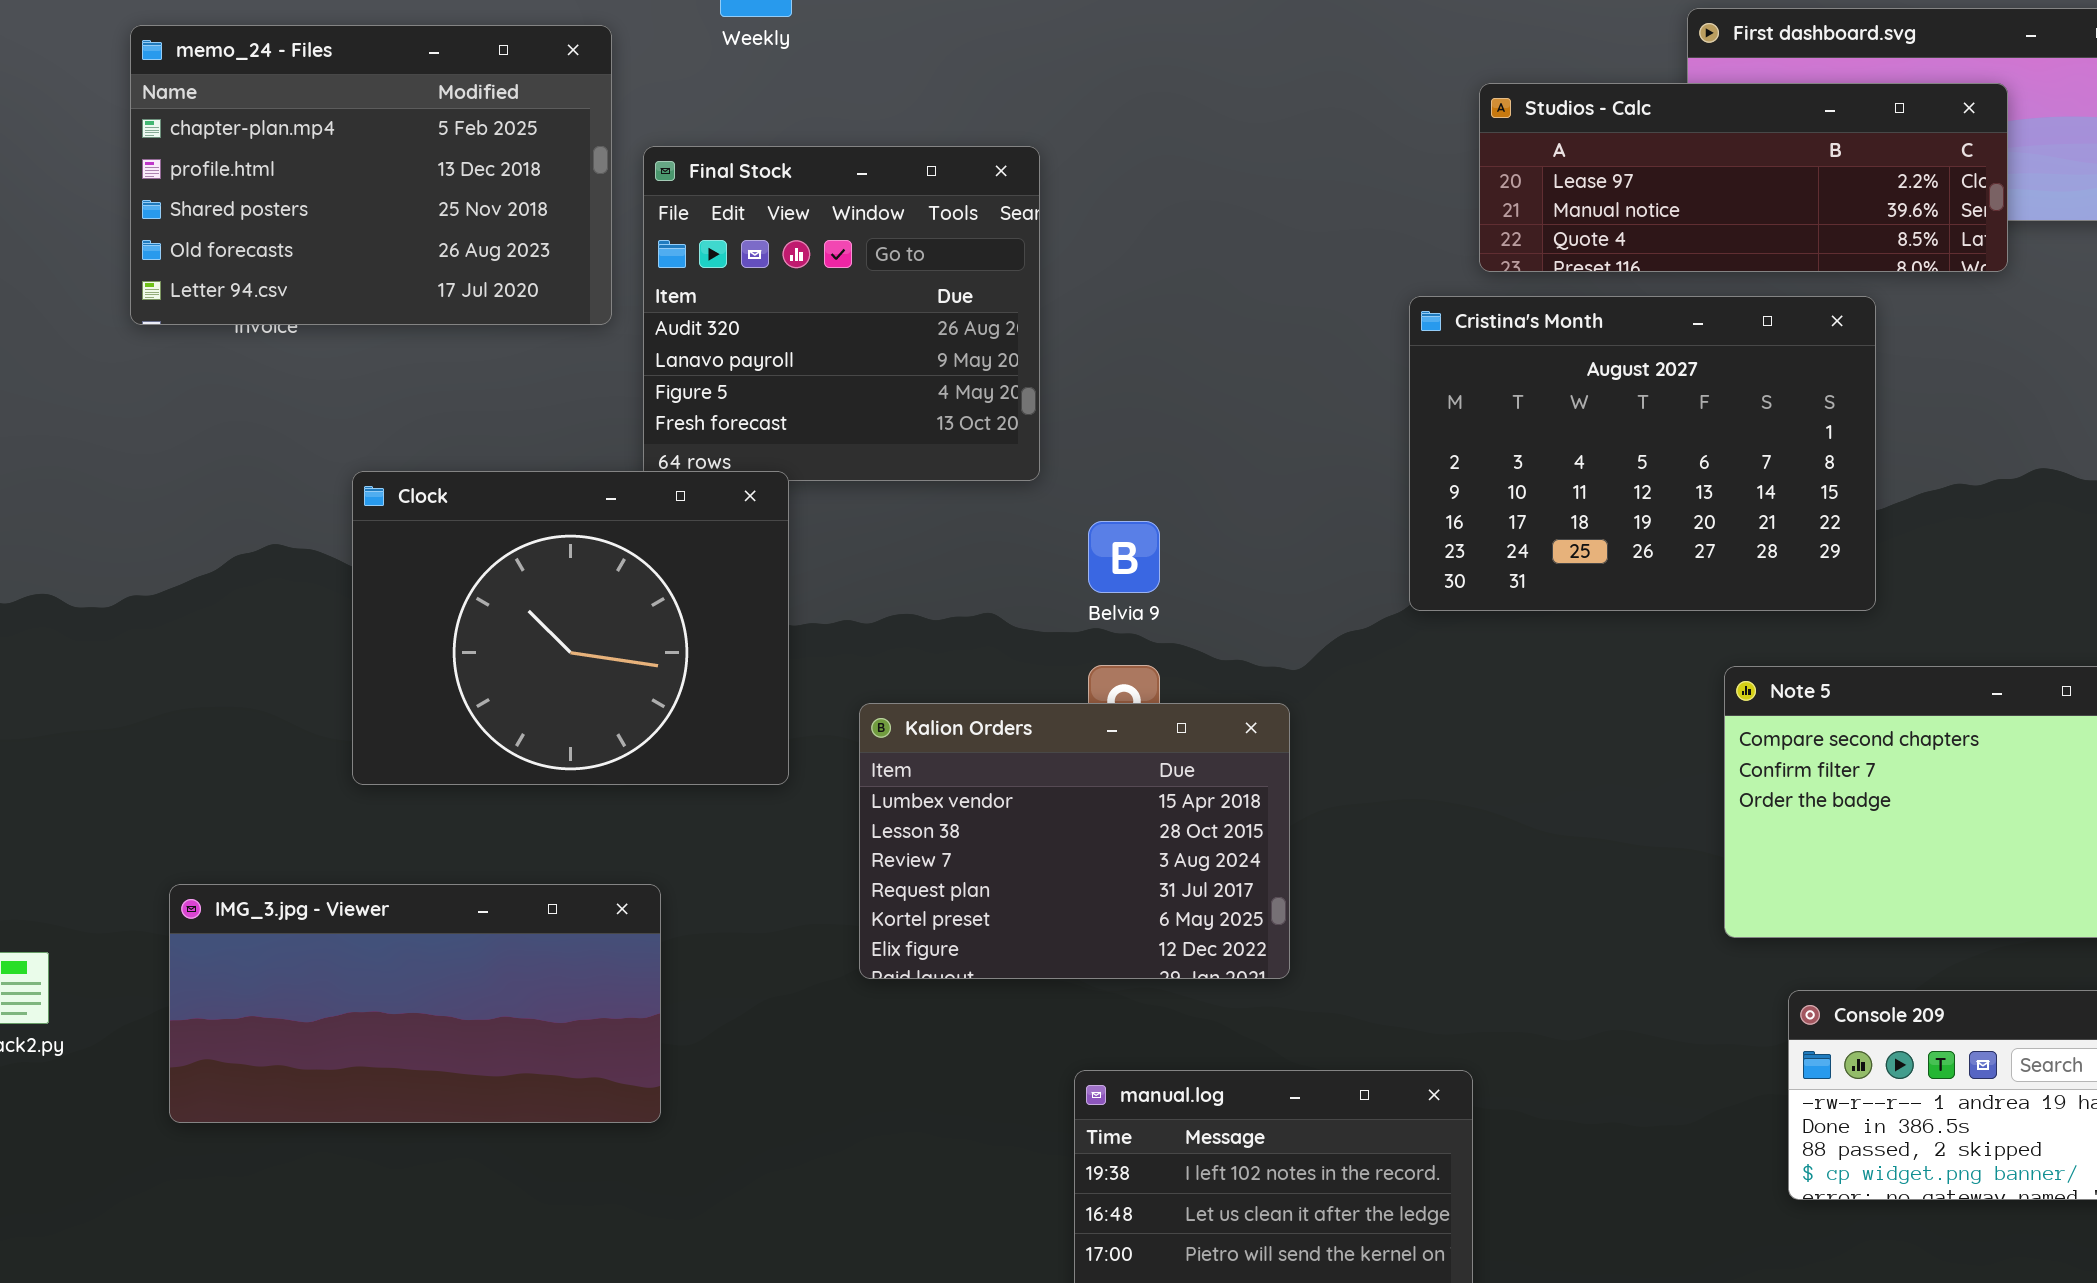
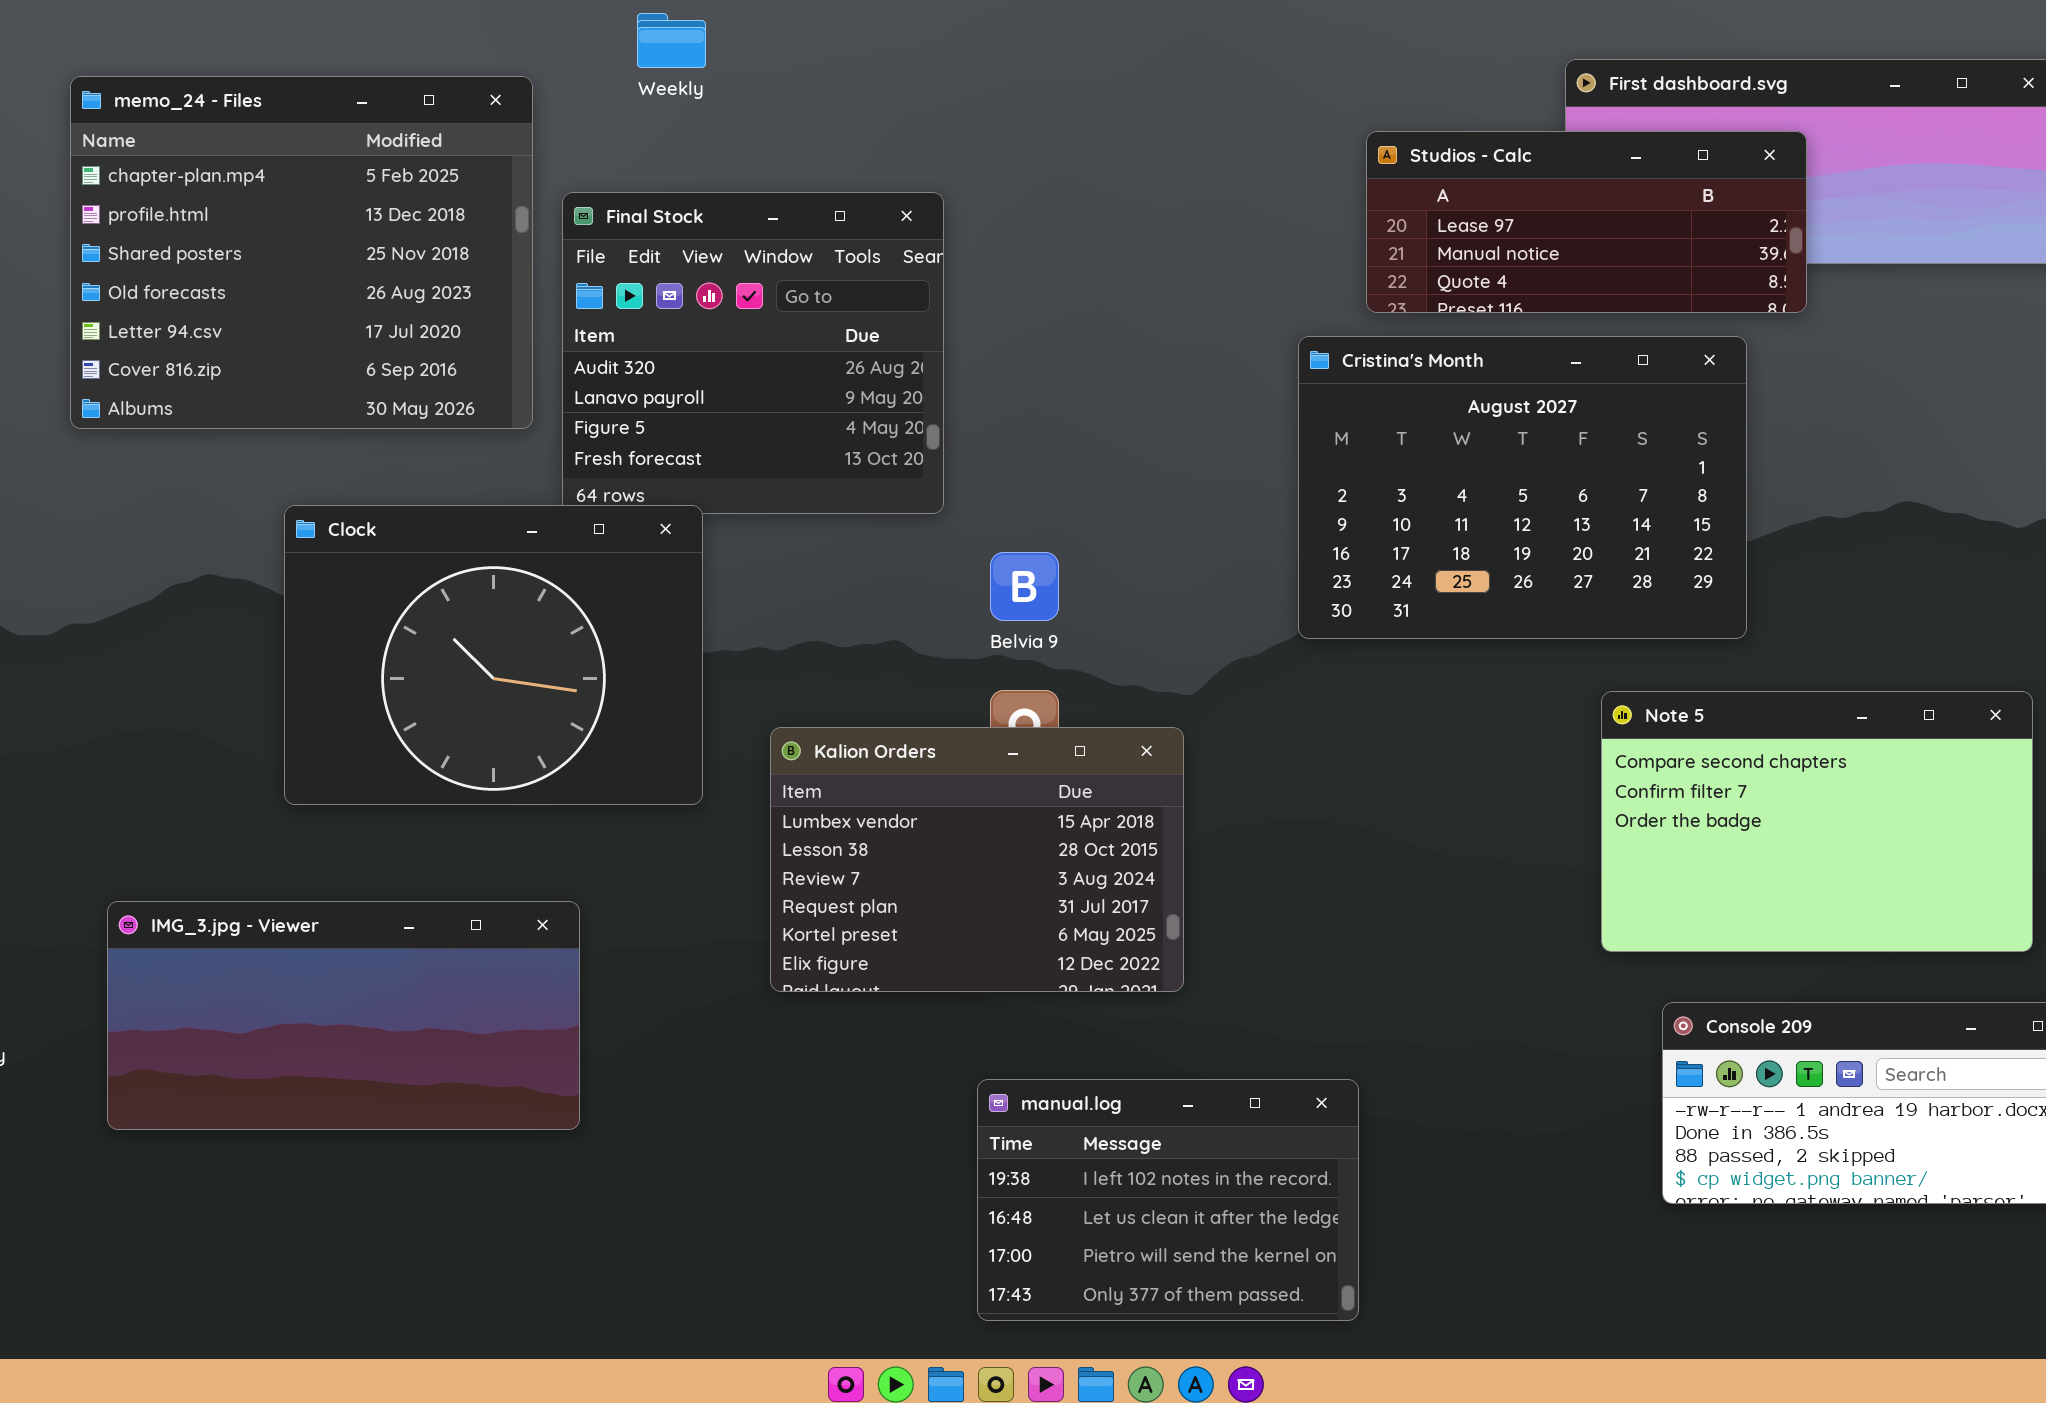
memo_24 - Files: [130,25,612,325] -> [70,76,533,429], resized
Studios - Calc: [1479,83,2008,272] -> [1366,131,1807,313], resized

